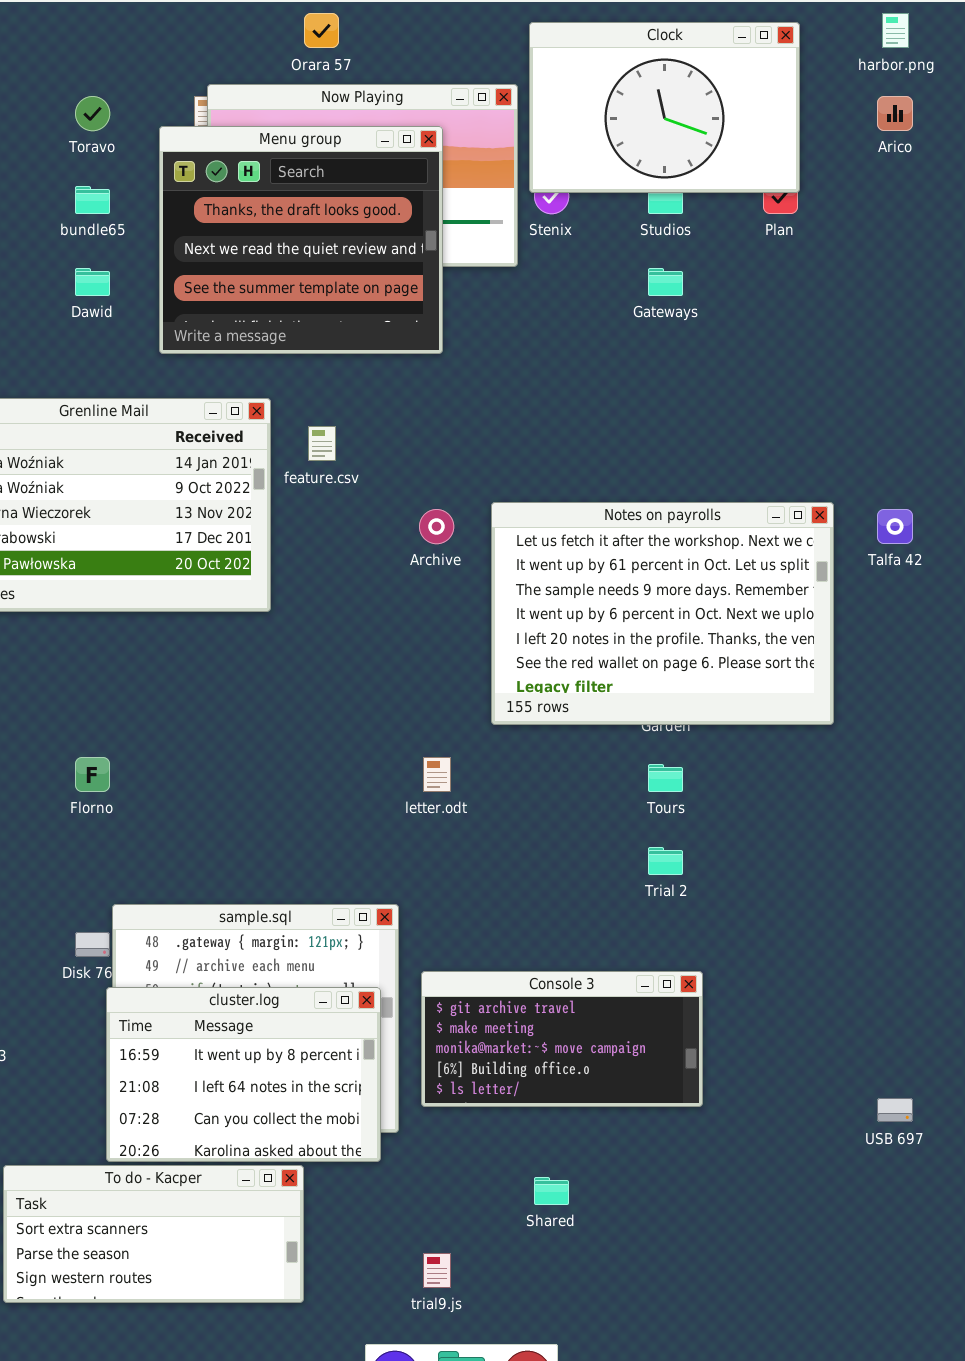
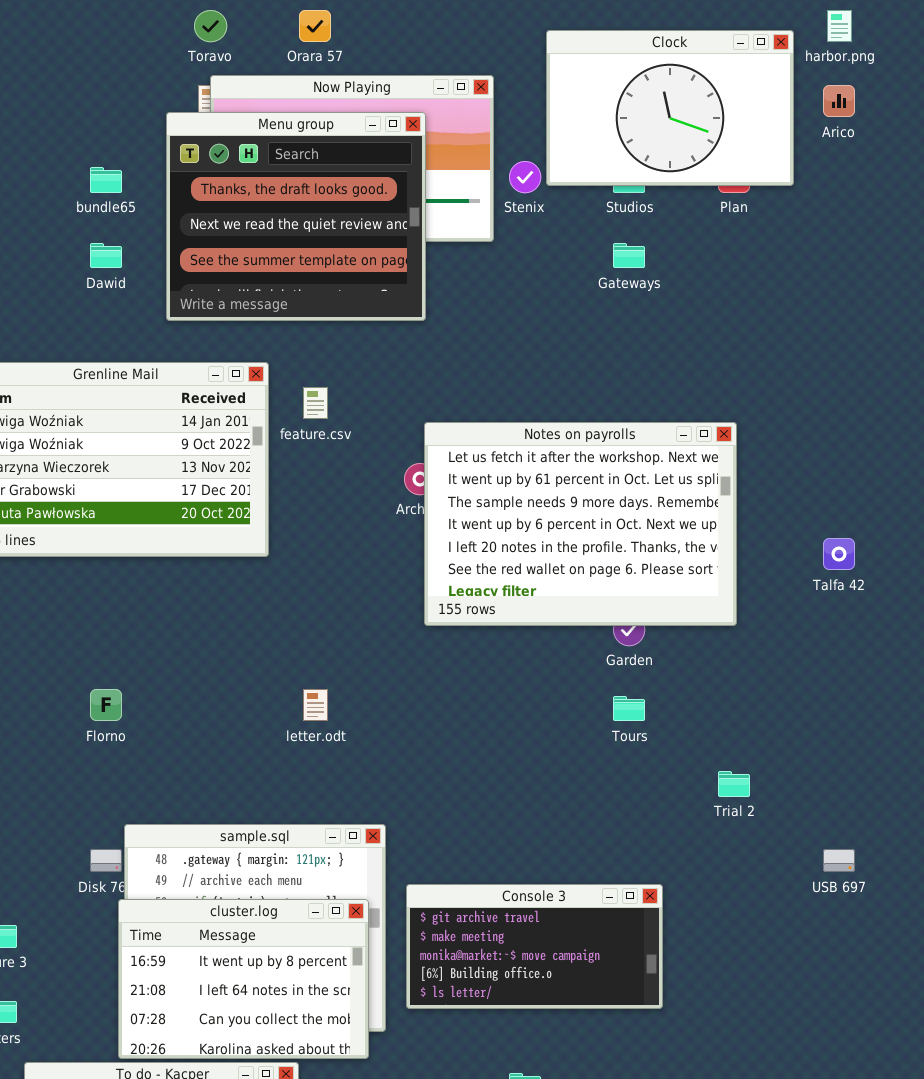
Clock: [529,22,800,193] -> [546,30,794,186], moved
Toravo: [75,96,110,131] -> [194,10,227,42], moved
Notes on payrolls: [491,502,834,725] -> [424,422,737,626], moved
Talfa 42: [877,509,913,544] -> [823,538,855,570], moved
letter.odt: [423,757,451,792] -> [303,689,328,721], moved
Trial 2: [648,847,683,875] -> [718,771,750,797], moved
USB 697: [877,1098,913,1122] -> [823,849,855,872], moved

